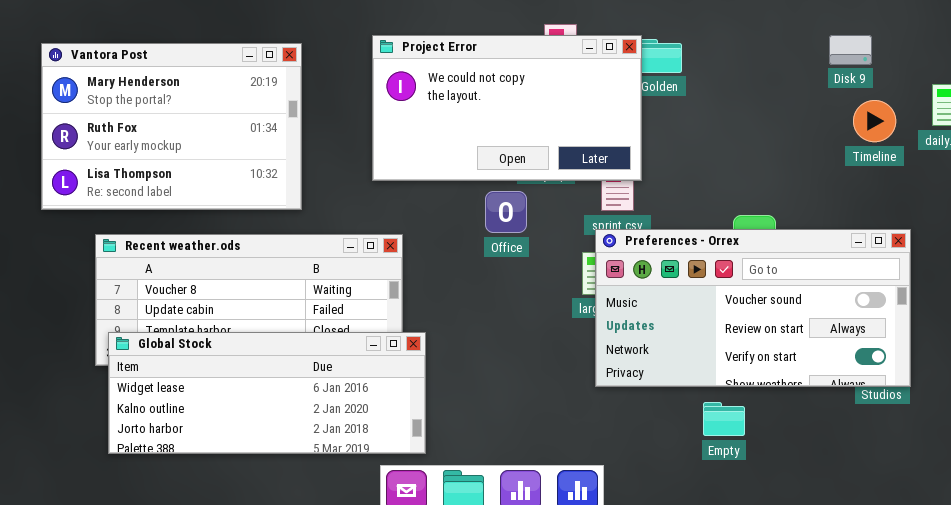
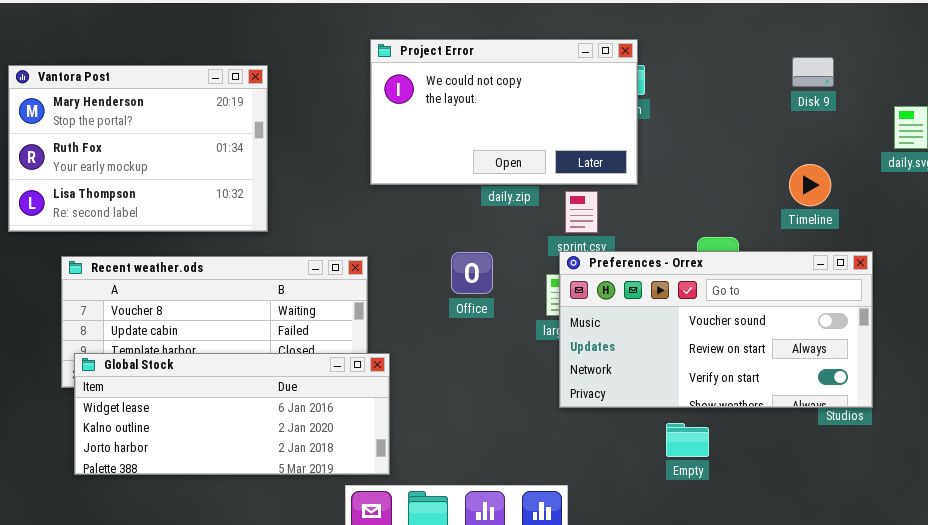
Project Error: [372,35,642,181] -> [370,39,638,185], moved
Timeline: [853,100,896,142] -> [789,164,831,206], moved
Office: [485,191,527,233] -> [451,252,493,294], moved

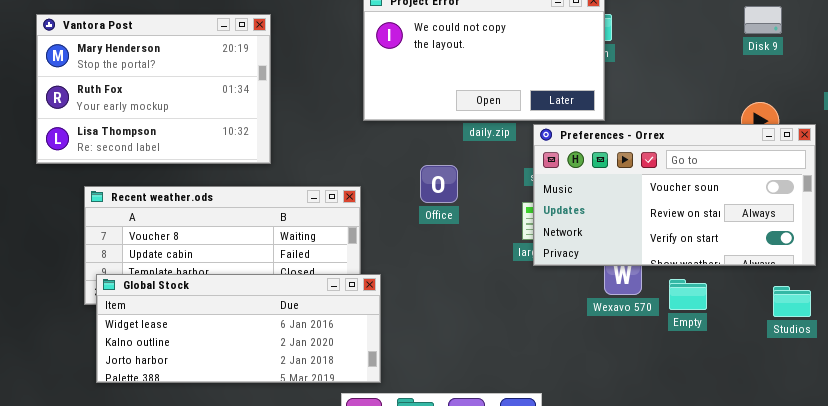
Preferences - Orrex: [559,251,873,408] -> [533,124,816,266], moved
Office: [451,252,493,294] -> [420,165,458,203], moved
Empty: [666,423,709,457] -> [669,279,707,310], moved

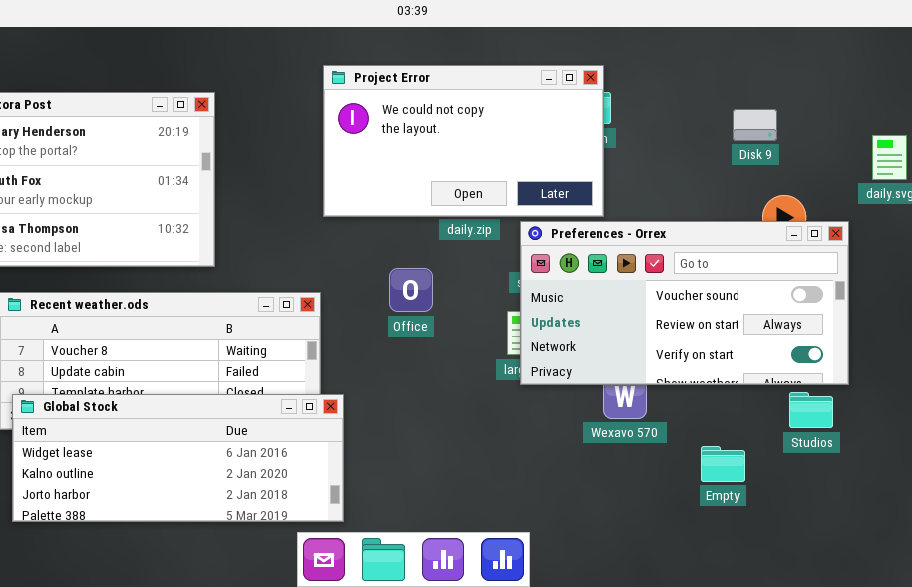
Disk 9: [744,6,782,34] -> [733,109,777,141], moved
Empty: [669,279,707,310] -> [701,446,745,482], moved
Studios: [773,286,811,317] -> [789,392,833,428], moved

